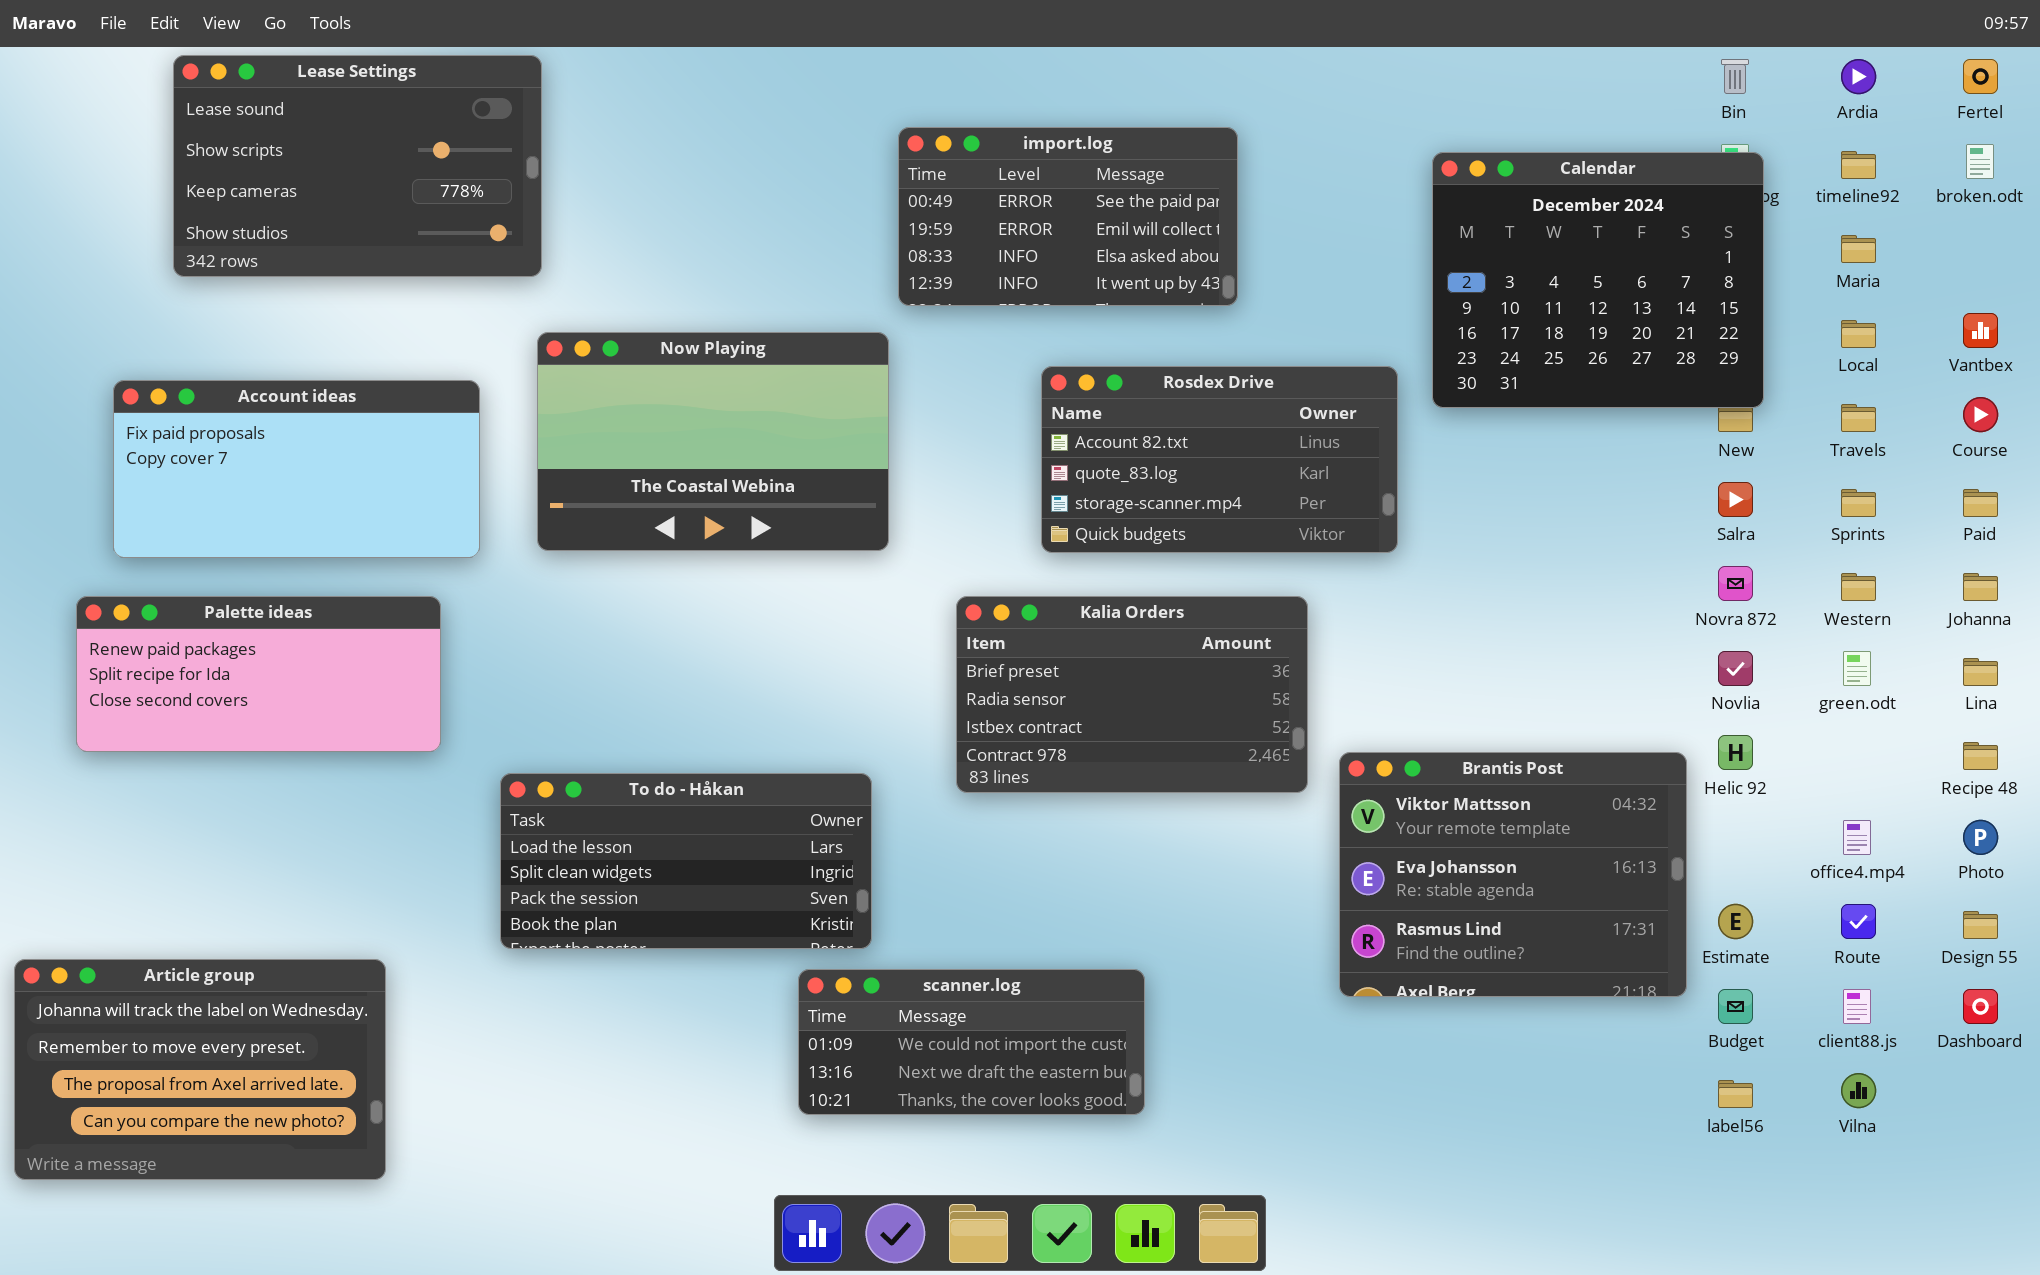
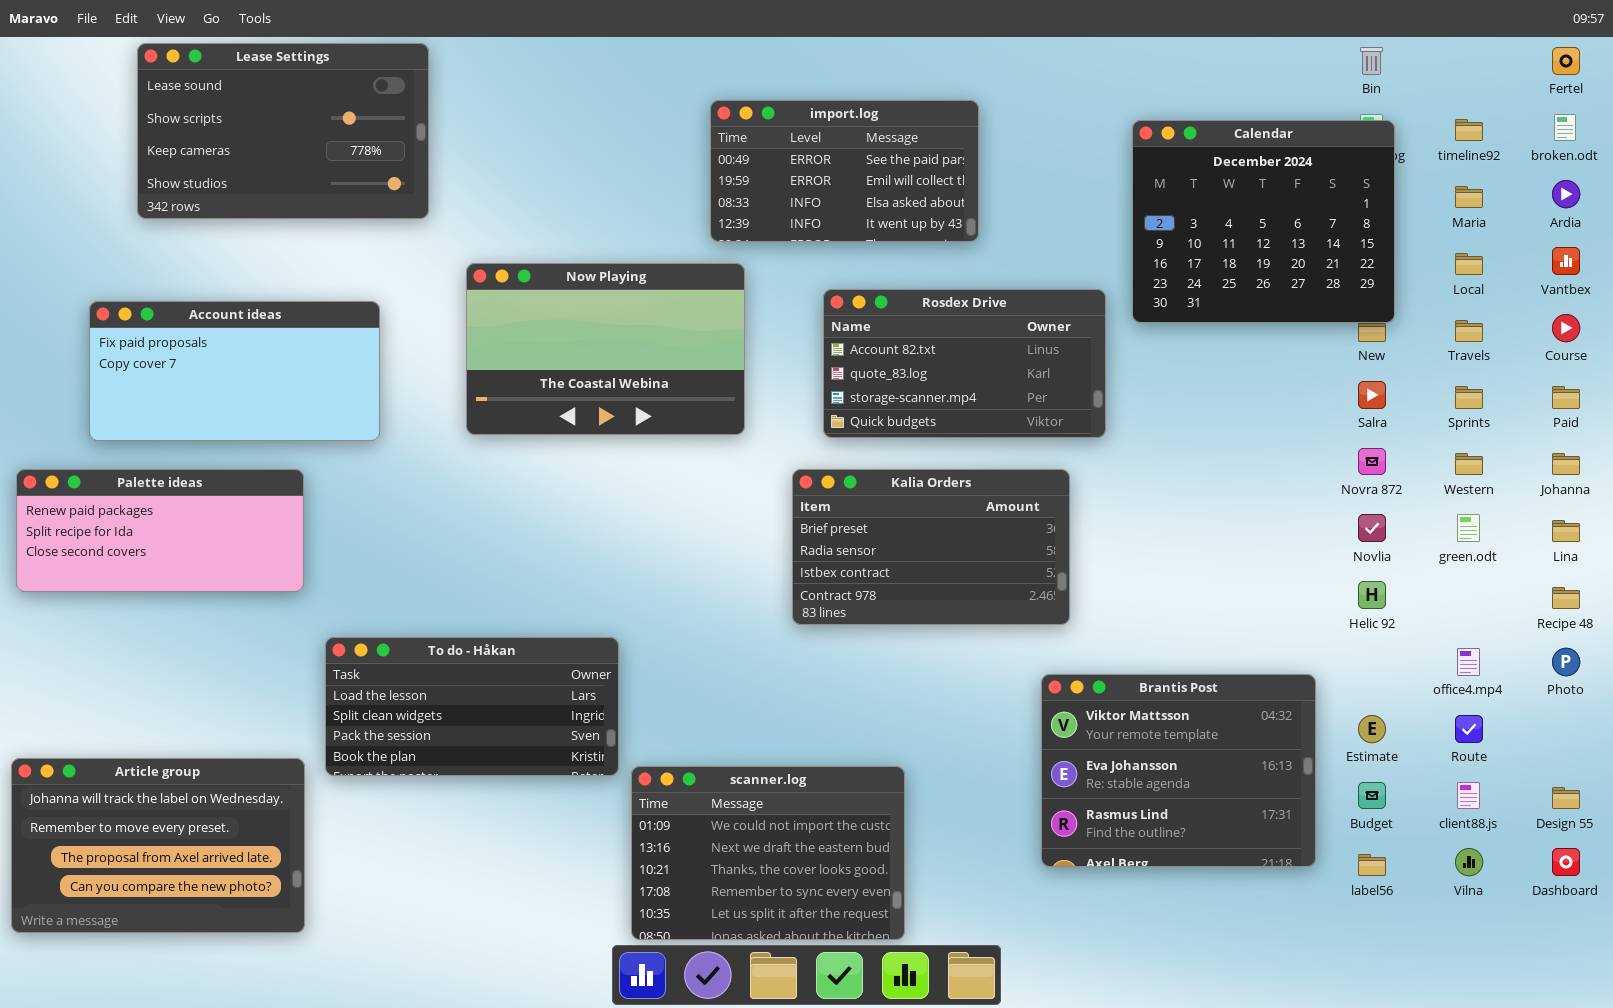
Ardia: [1841,59,1876,94] -> [1552,180,1580,208], moved
Now Playing: [537,332,889,551] -> [466,263,745,435], moved
Palette ideas: [76,596,441,752] -> [16,469,304,592], moved
Kalia Orders: [956,596,1308,793] -> [792,469,1070,625], moved
Brantis Post: [1339,752,1687,997] -> [1041,674,1316,867], moved
To do - Håkan: [500,773,872,949] -> [325,637,619,776], moved
Design 55: [1963,911,1998,939] -> [1552,787,1580,809], moved
scanner.log: [798,969,1145,1115] -> [631,766,905,940], resized
Dashboard: [1963,989,1998,1024] -> [1552,848,1580,876], moved

